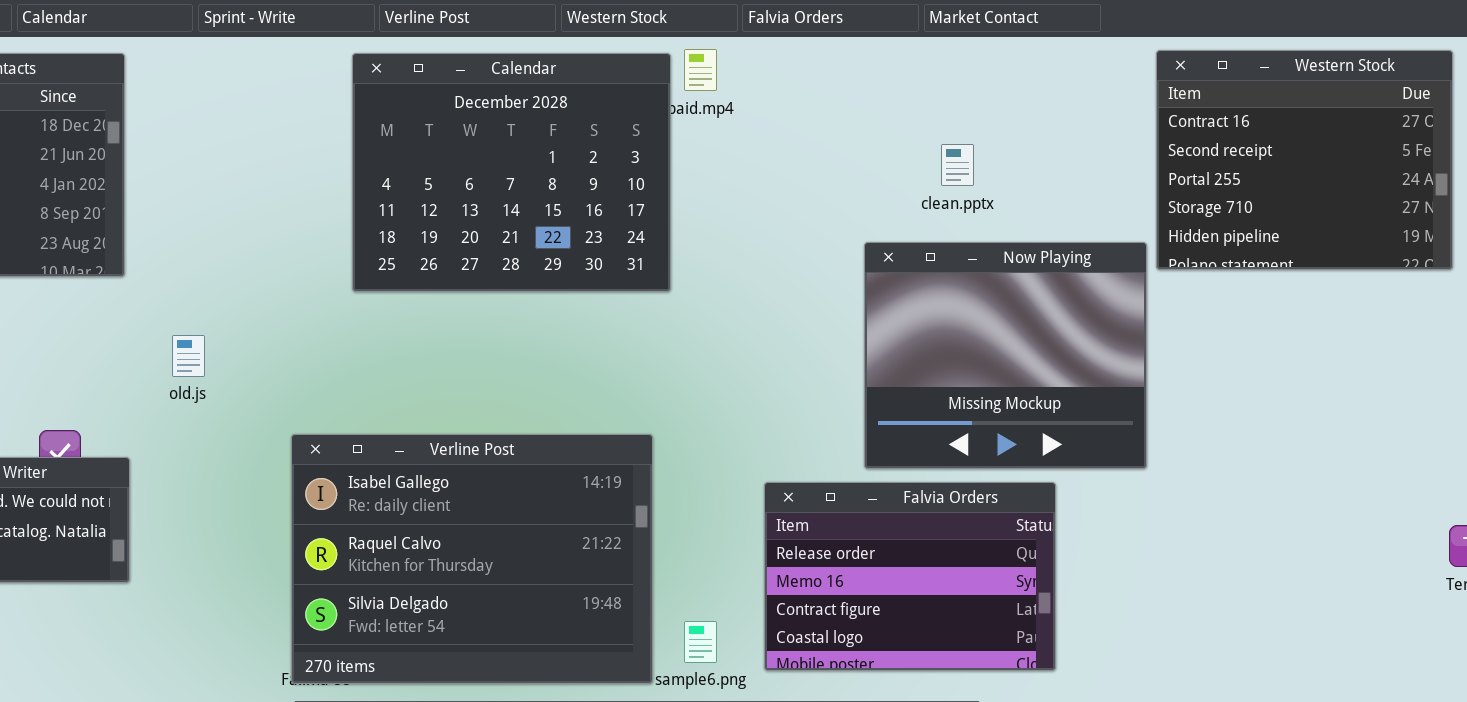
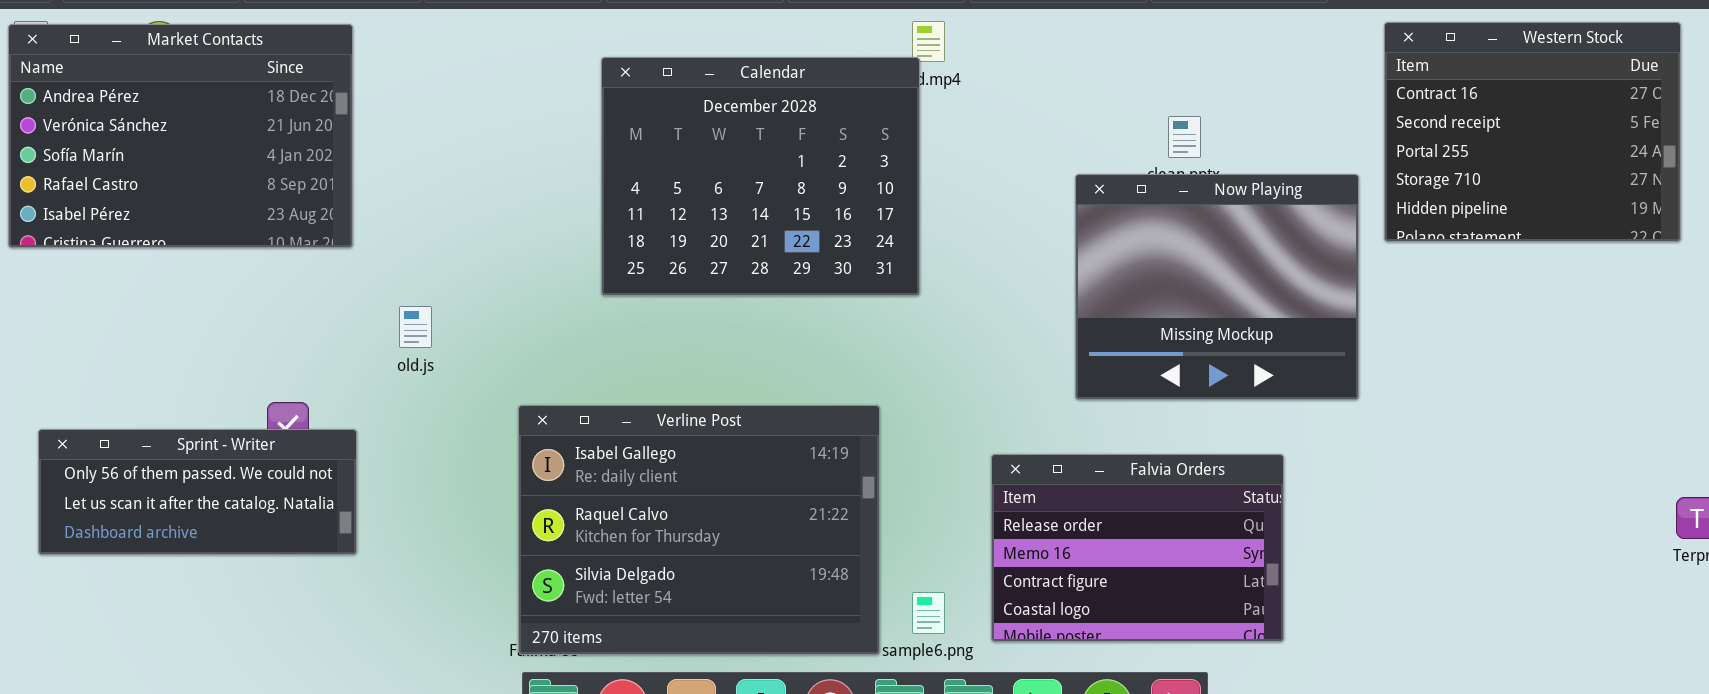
Calendar: [352,53,671,292] -> [601,57,920,296], moved
Now Playing: [864,242,1147,469] -> [1075,174,1359,400], moved

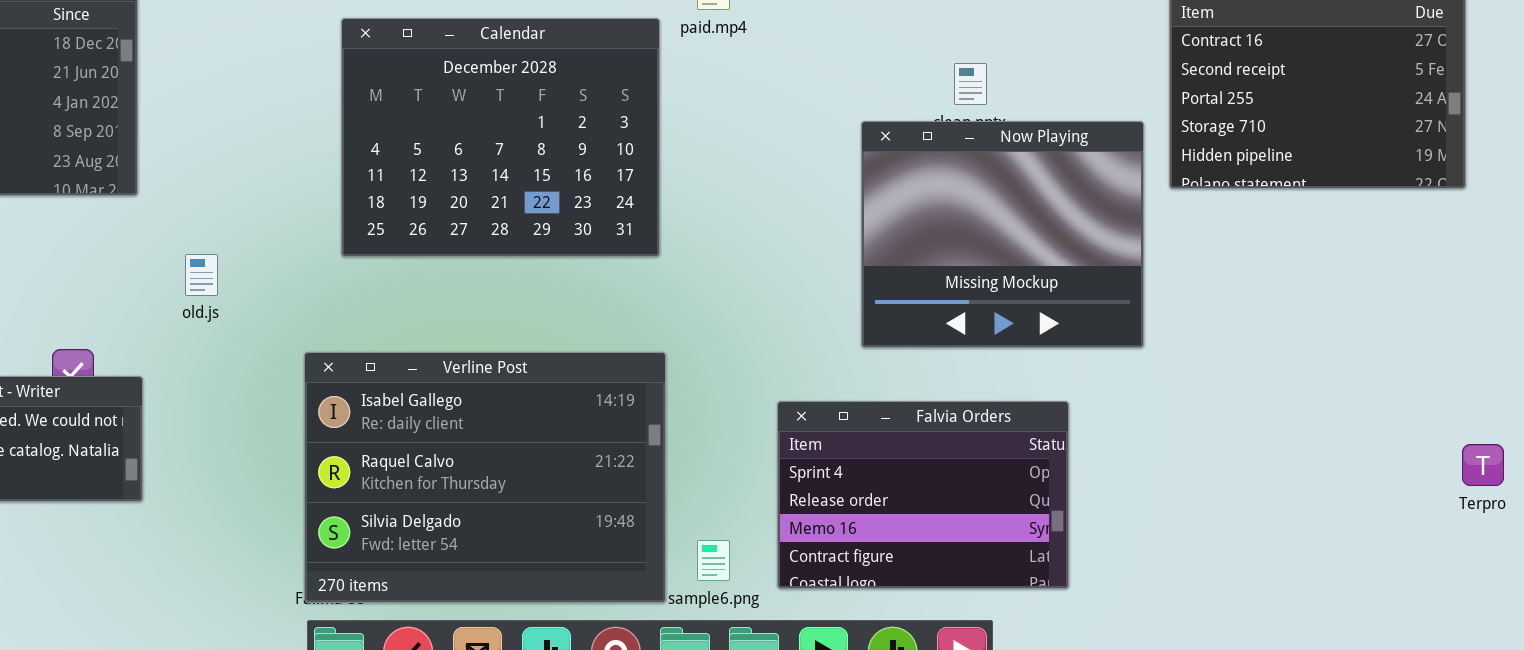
Calendar: [601,57,920,296] -> [341,18,660,257], moved
Falvia Orders: [991,454,1284,642] -> [777,401,1069,589], scrolled up 1 row

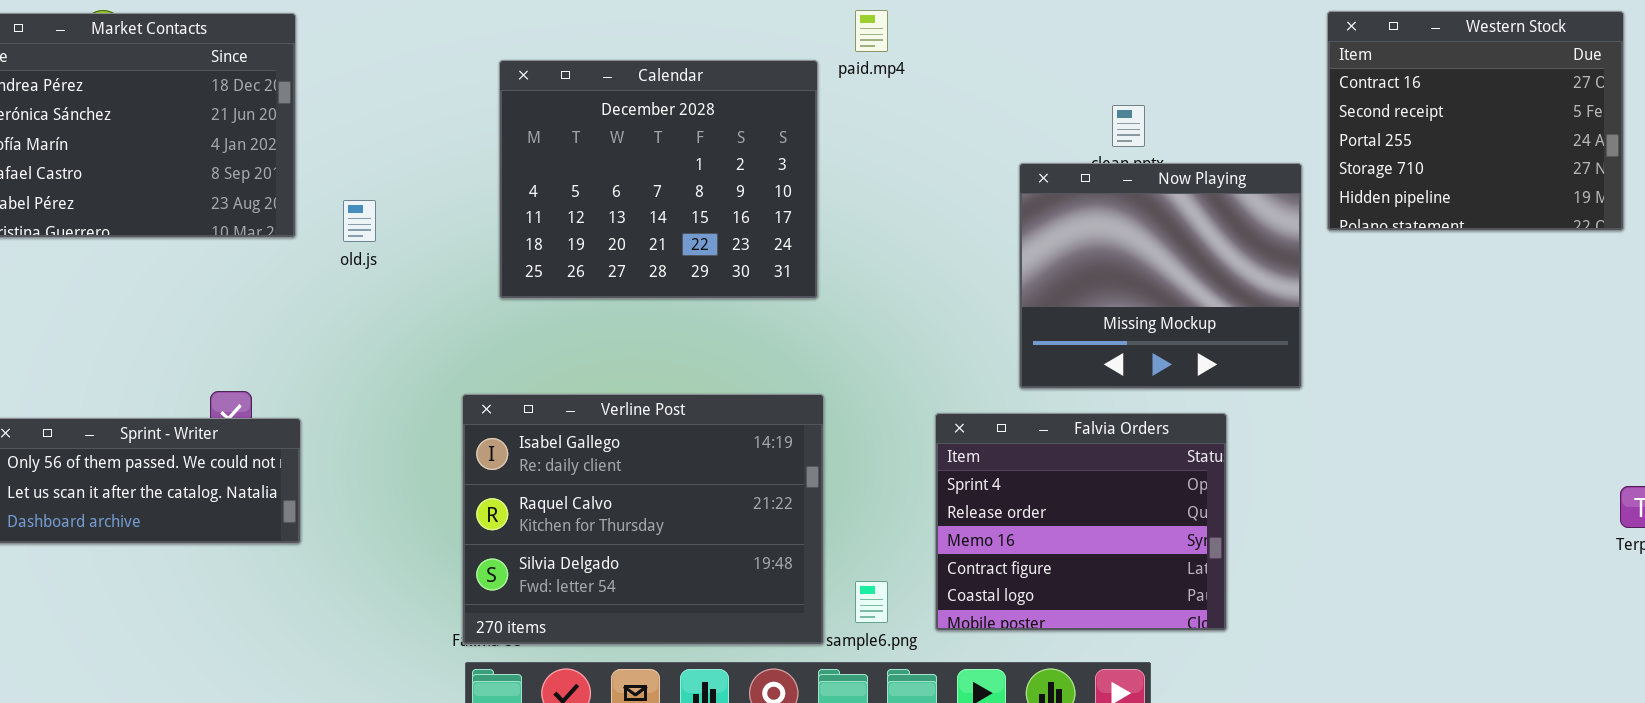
old.js: [185,254,218,296] -> [343,200,376,242], moved
Falvia Orders: [777,401,1069,589] -> [935,413,1227,631], resized

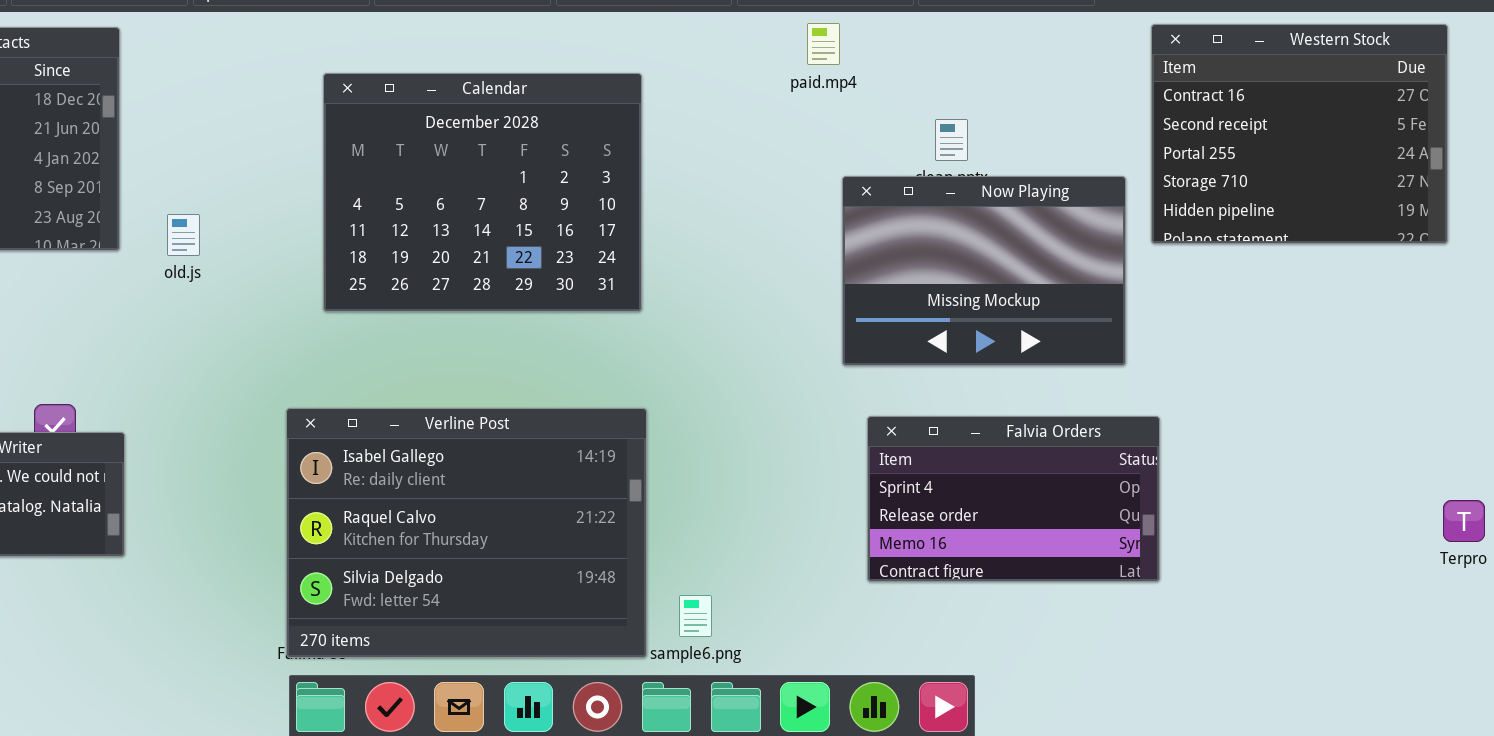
paid.mp4: [855,10,888,52] -> [807,23,840,65], moved
Now Playing: [1019,163,1302,389] -> [842,176,1126,366], resized
Falvia Orders: [935,413,1227,631] -> [867,416,1160,582], moved, resized

